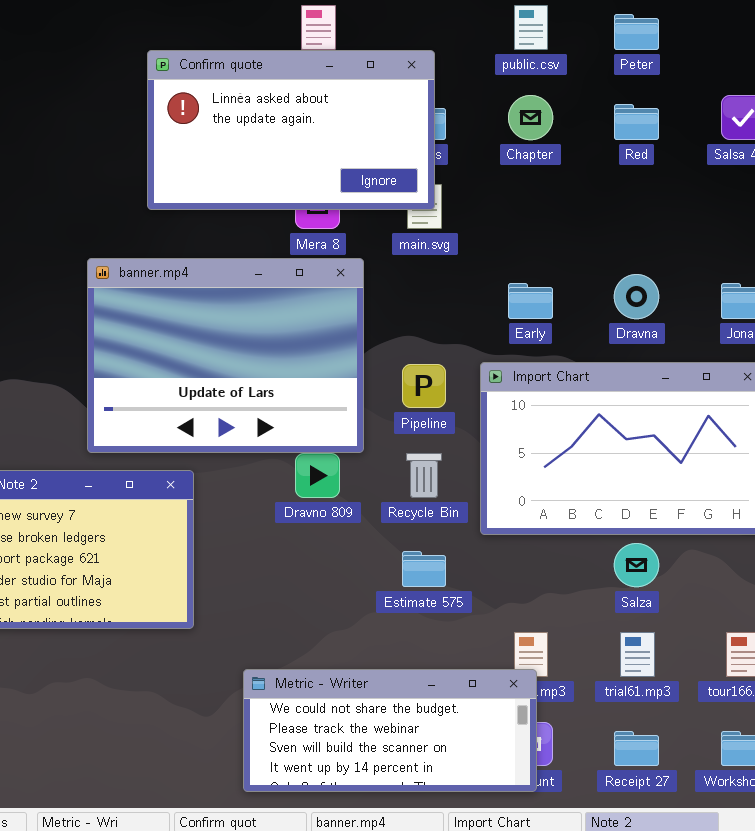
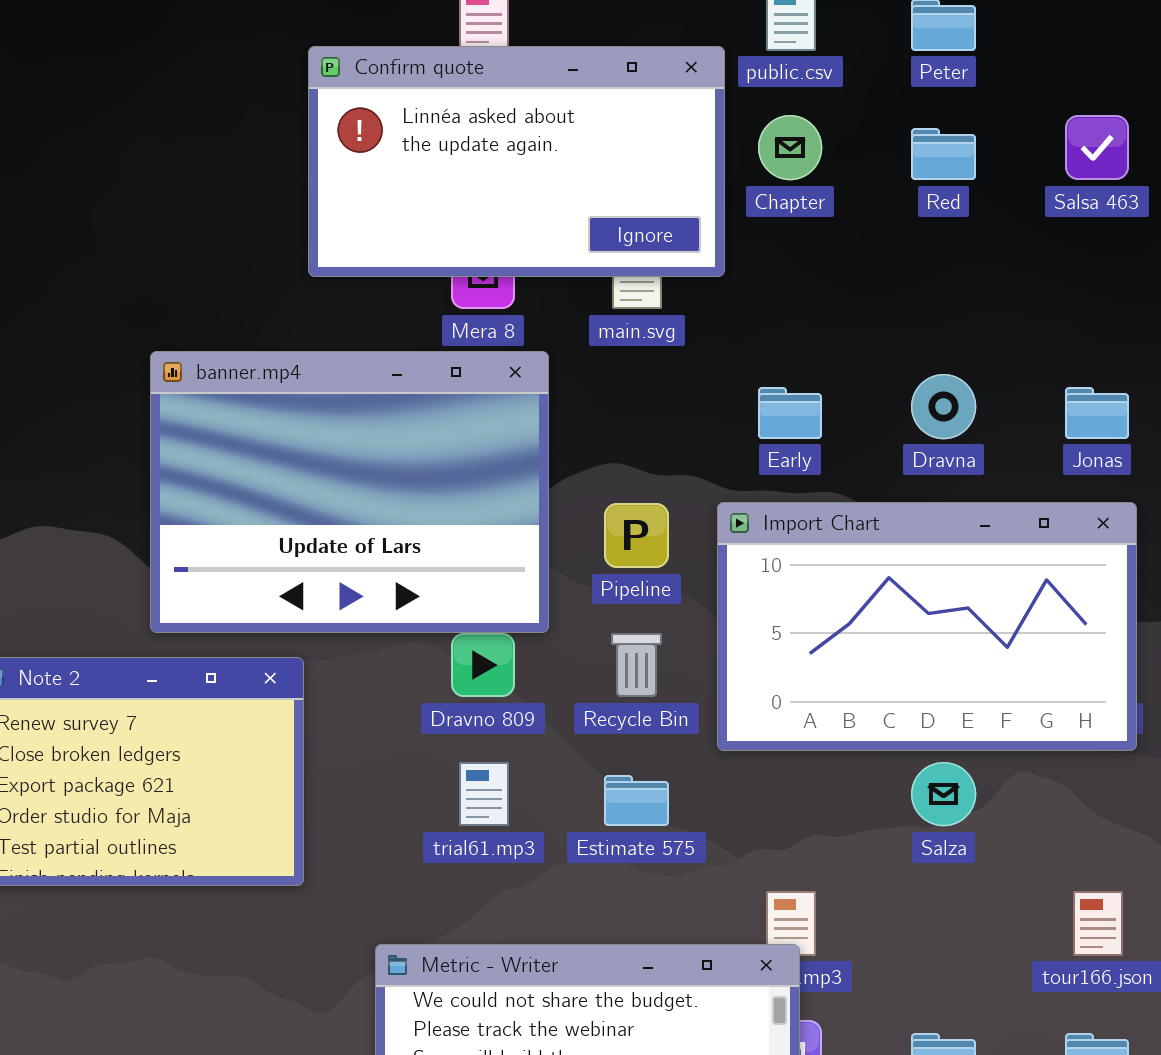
Confirm quote: [147,50,435,210] -> [308,46,725,277], moved
trial61.mp3: [620,632,655,677] -> [459,762,509,826], moved

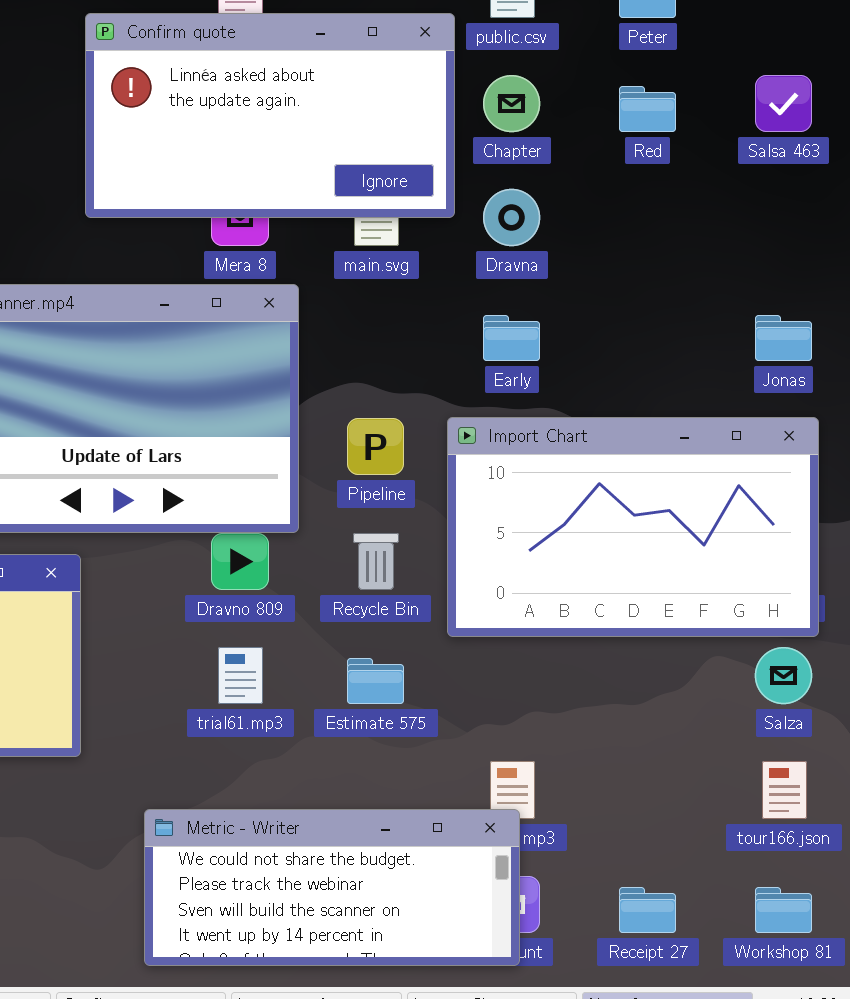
Dravna: [911,374,976,439] -> [483,189,540,246], moved
Salza: [911,762,976,826] -> [755,647,812,704], moved

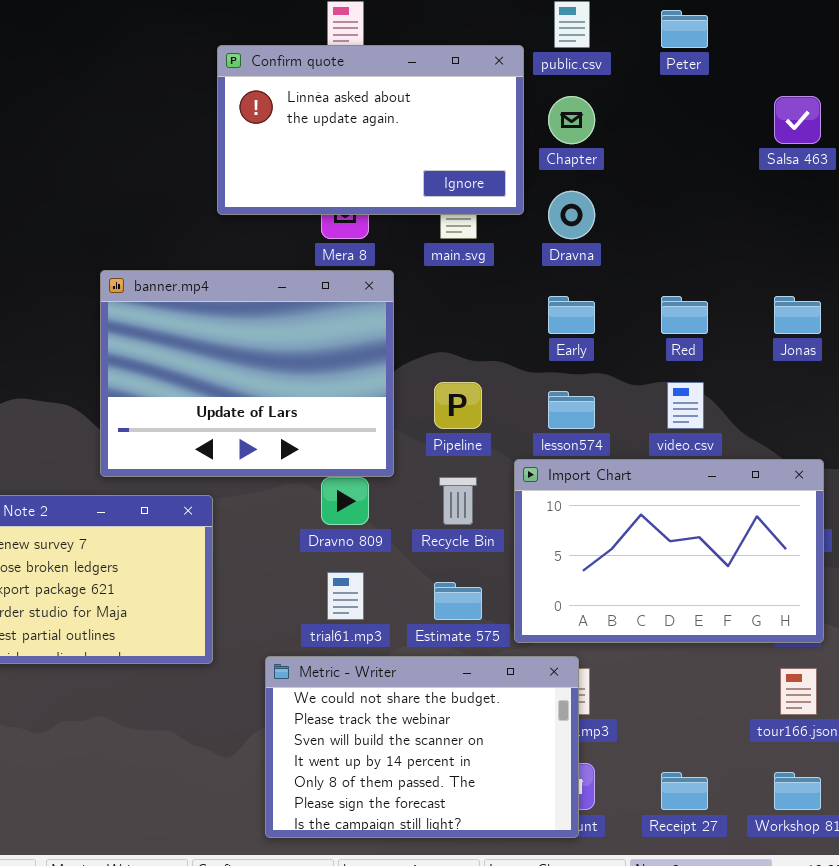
Red: [619,86,676,132] -> [661,296,708,334], moved
Import Chart: [447,417,819,637] -> [514,459,824,643], moved
Metric - Writer: [144,809,520,966] -> [265,656,579,838], resized

